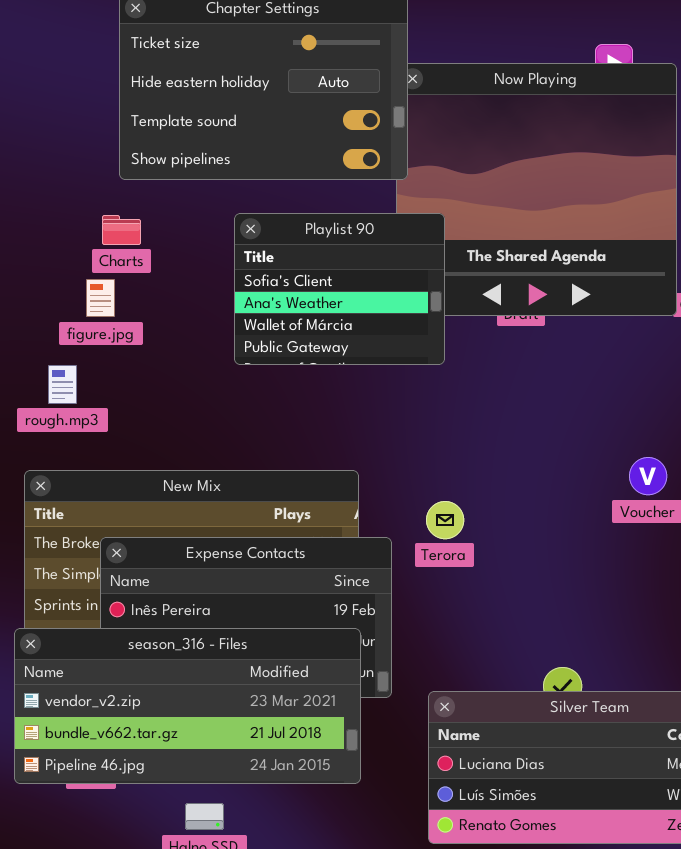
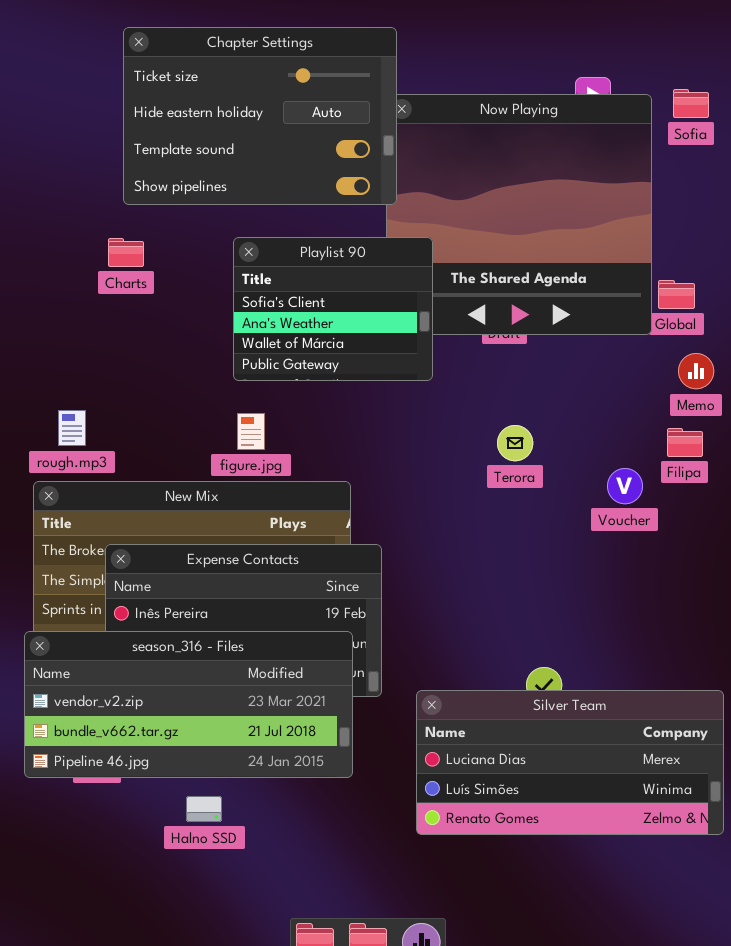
figure.jpg: [86,279,115,317] -> [237,413,265,450], moved
rough.mp3: [48,365,77,404] -> [58,410,86,446], moved
Terora: [426,501,464,539] -> [497,425,533,461], moved

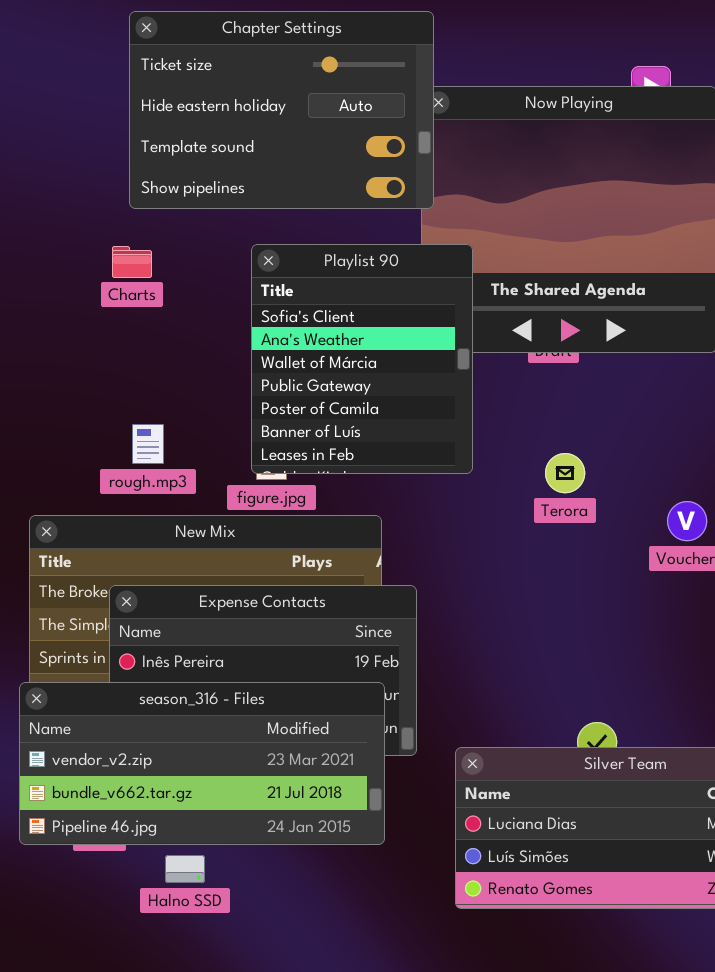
Playlist 90: [233,237,433,381] -> [251,244,473,474], resized
rough.mp3: [58,410,86,446] -> [132,424,164,464], moved
Halno SSD: [186,796,222,822] -> [165,855,205,883], moved

